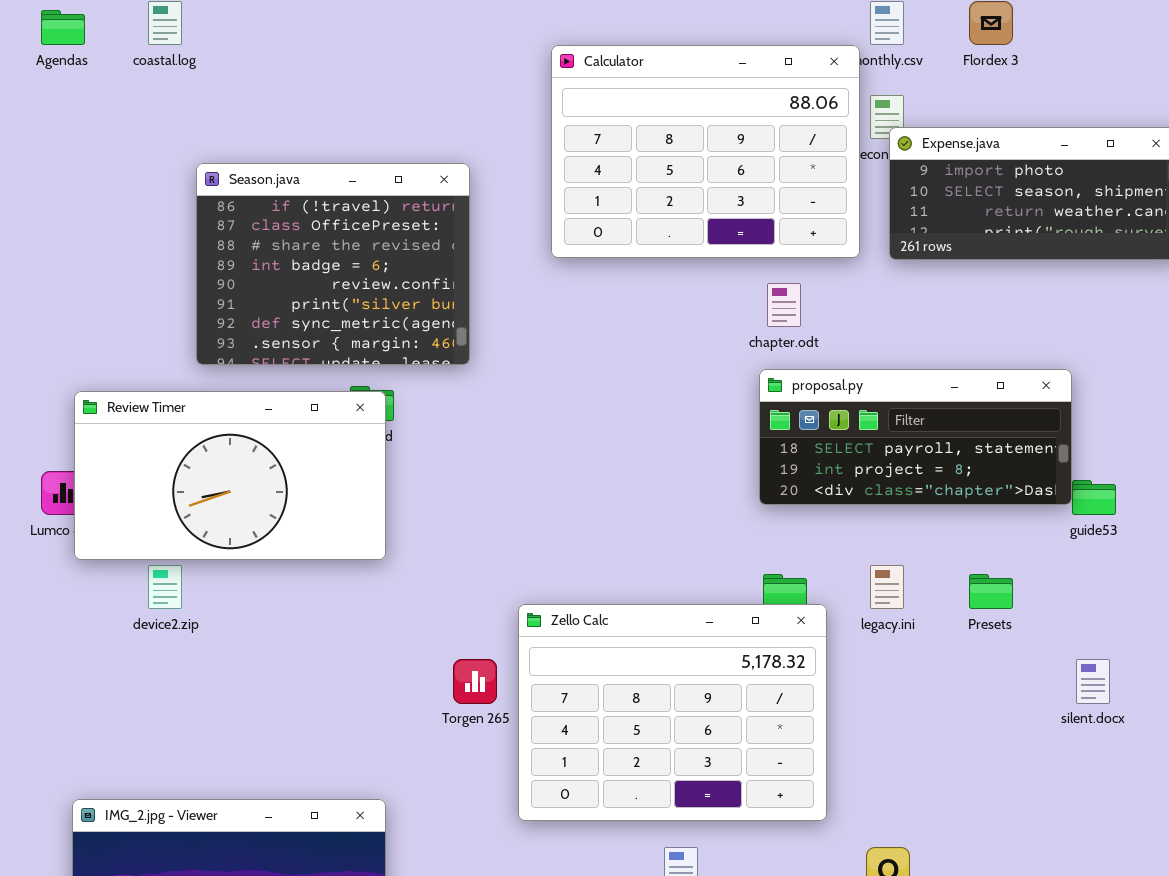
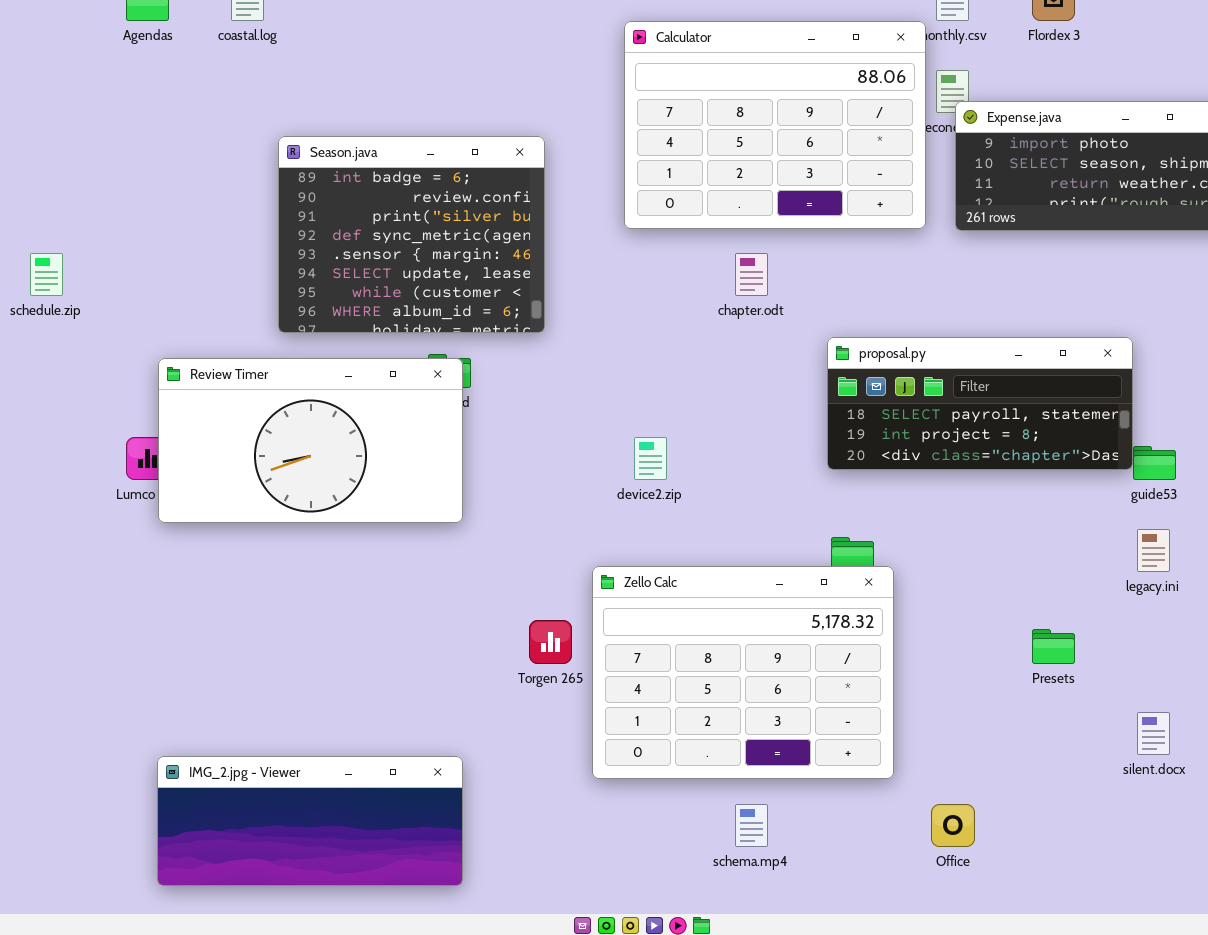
Season.java: [196,163,470,365] -> [278,136,545,333], scrolled down 3 rows
chapter.odt: [767,283,801,327] -> [735,253,768,296], moved
device2.zip: [148,565,182,609] -> [634,437,667,480], moved
legacy.ini: [870,565,904,609] -> [1137,529,1170,572], moved
Presets: [969,574,1013,609] -> [1032,629,1075,664], moved
silent.docx: [1076,659,1110,704] -> [1137,712,1170,755], moved

